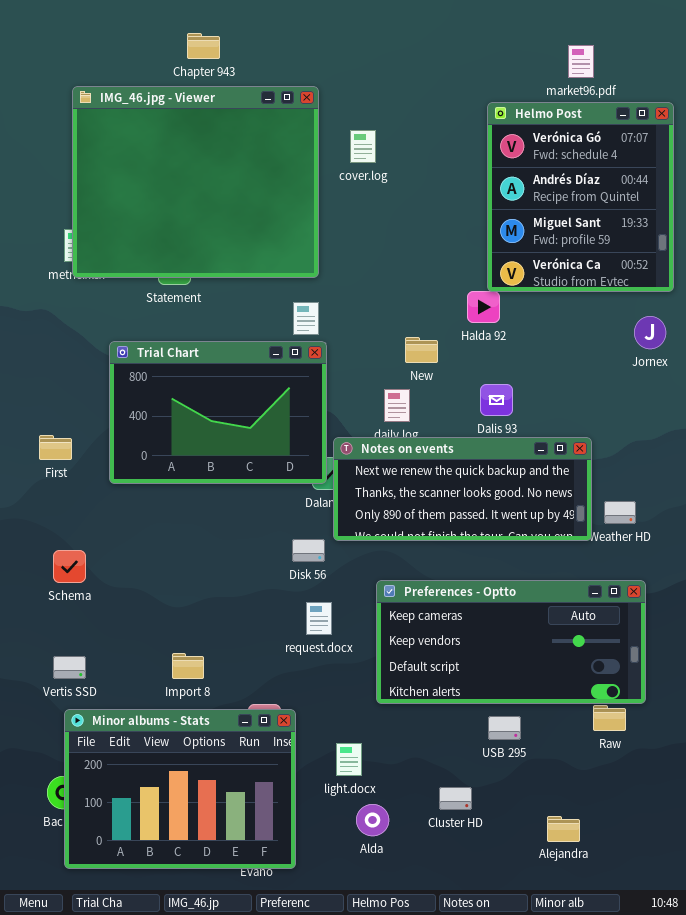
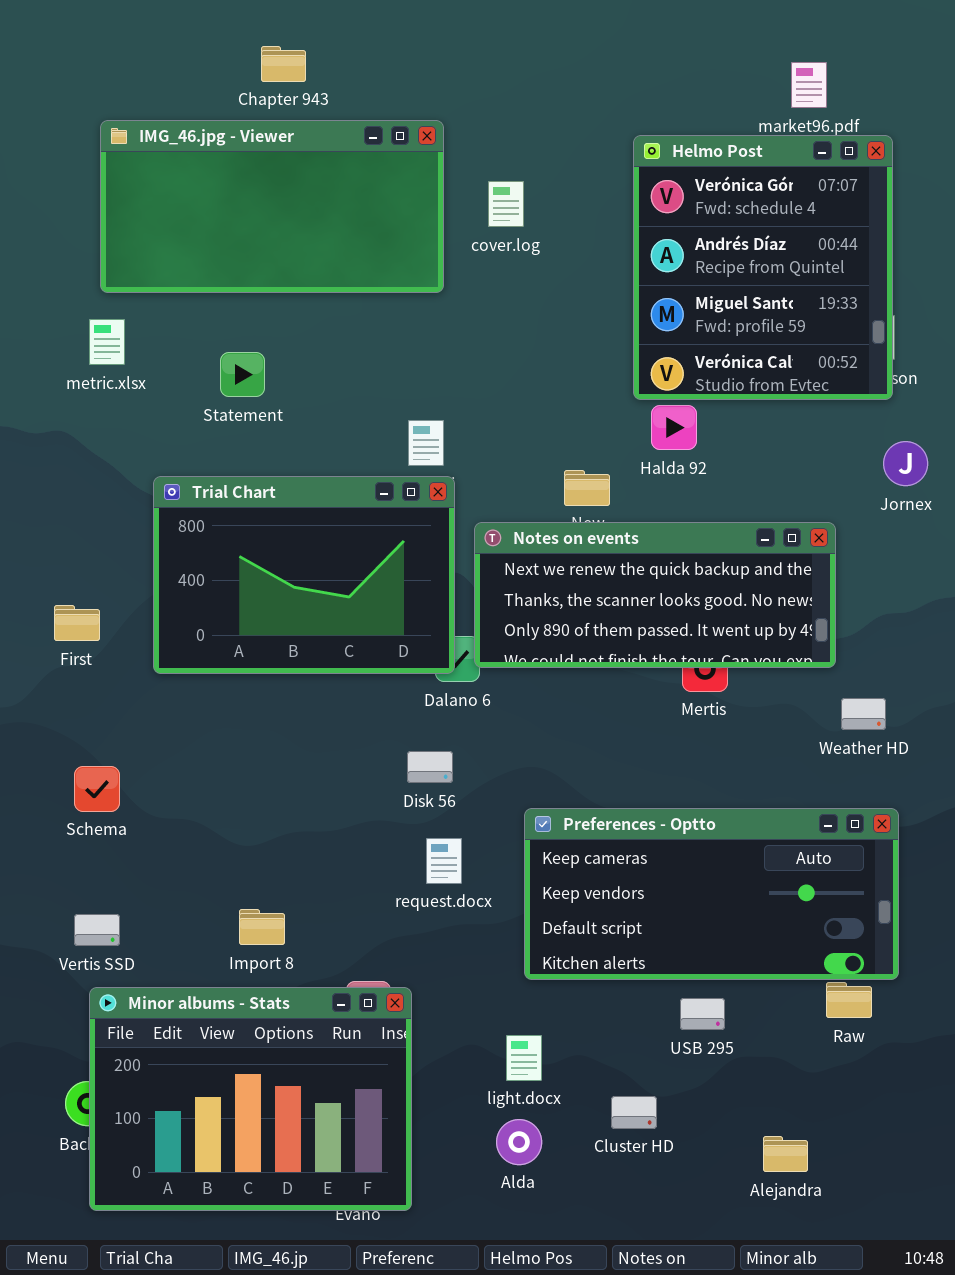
IMG_46.jpg - Viewer: [72,86,319,278] -> [100,120,444,293], resized
Helmo Post: [487,102,674,292] -> [633,135,893,400], moved
Notes on events: [333,437,592,541] -> [474,522,836,668], moved
light.docx: [336,743,362,776] -> [506,1035,542,1081], moved

